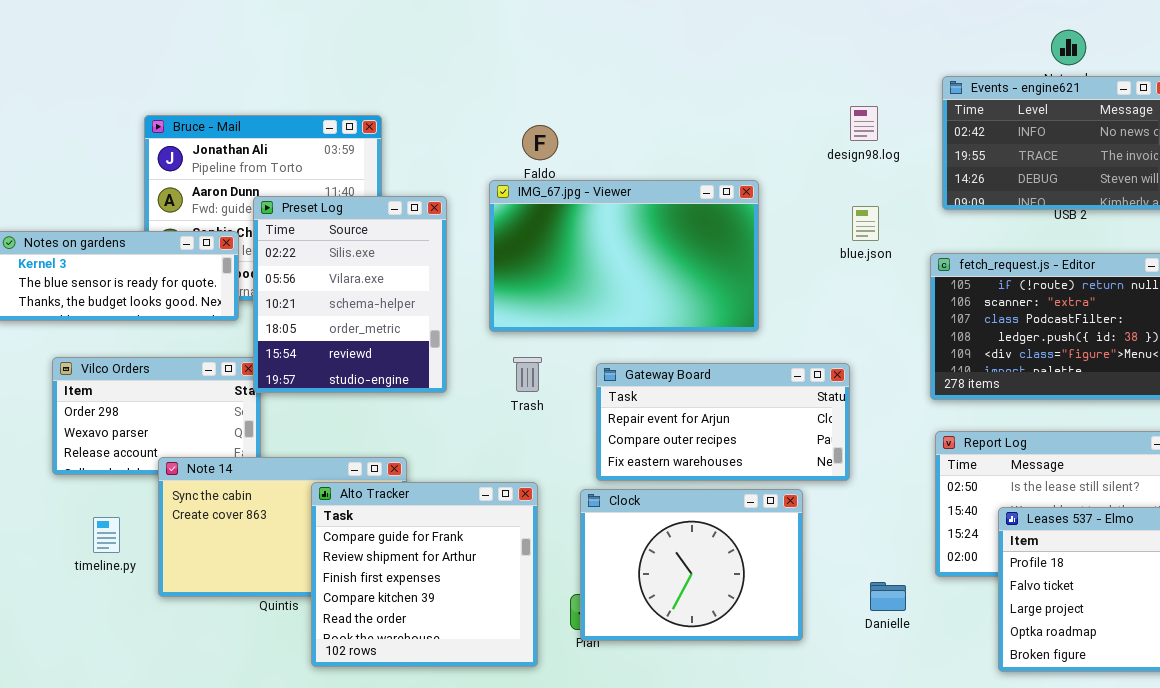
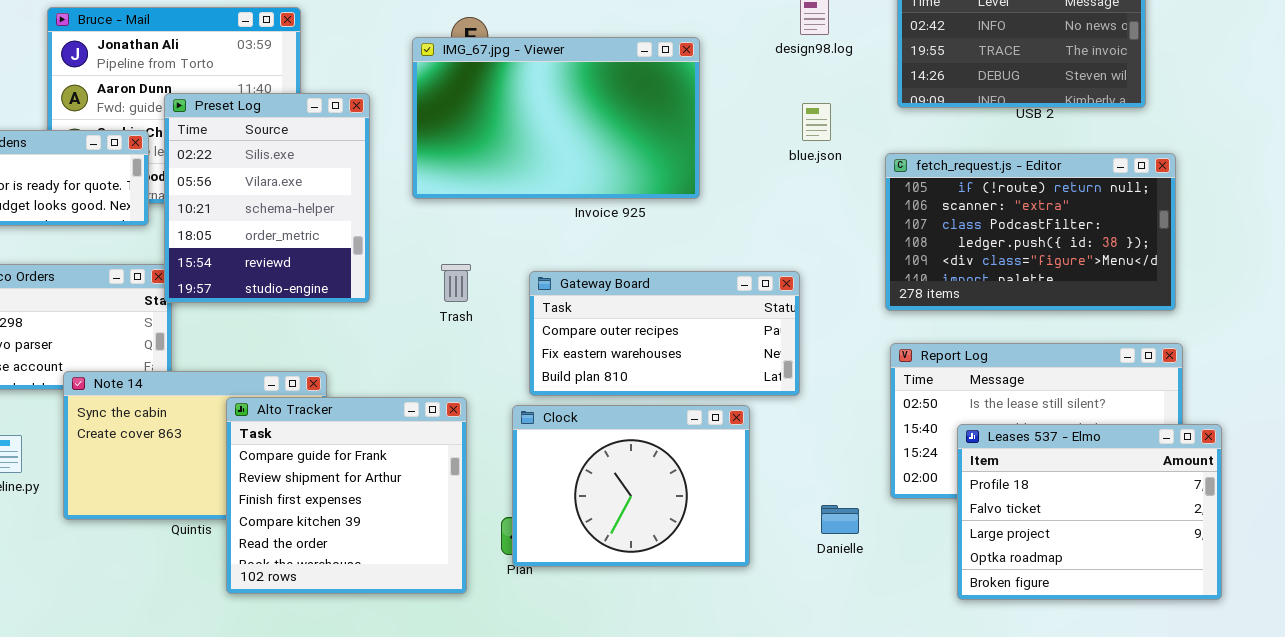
IMG_67.jpg - Viewer: [489,180,759,332] -> [412,37,700,199], moved
Gateway Board: [596,363,850,481] -> [529,271,800,396], scrolled down 1 row

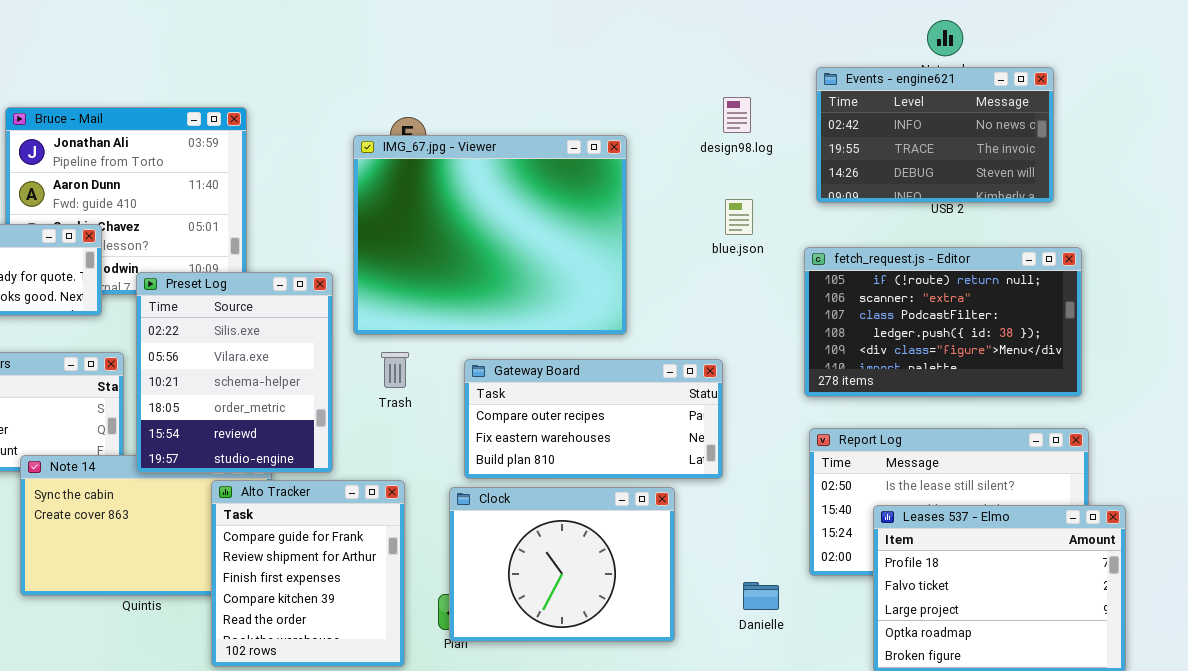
IMG_67.jpg - Viewer: [412,37,700,199] -> [353,135,627,335], resized
Preset Log: [164,93,370,303] -> [136,272,333,473], moved
Alto Tracker: [226,397,467,594] -> [211,480,405,667], resized

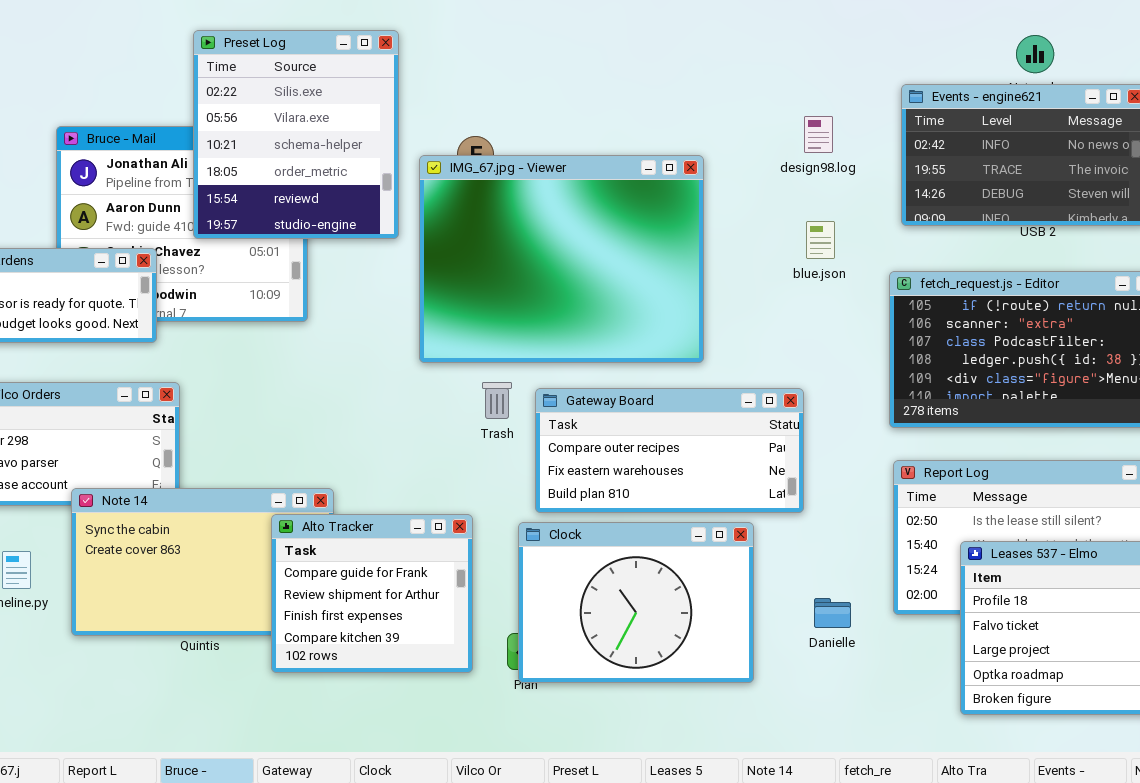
Preset Log: [136,272,333,473] -> [193,30,399,239], moved
Trash: [381,352,409,388] -> [482,382,512,419], moved
Alto Tracker: [211,480,405,667] -> [271,514,473,673], resized
Danielle: [743,582,779,610] -> [814,598,851,628], moved

